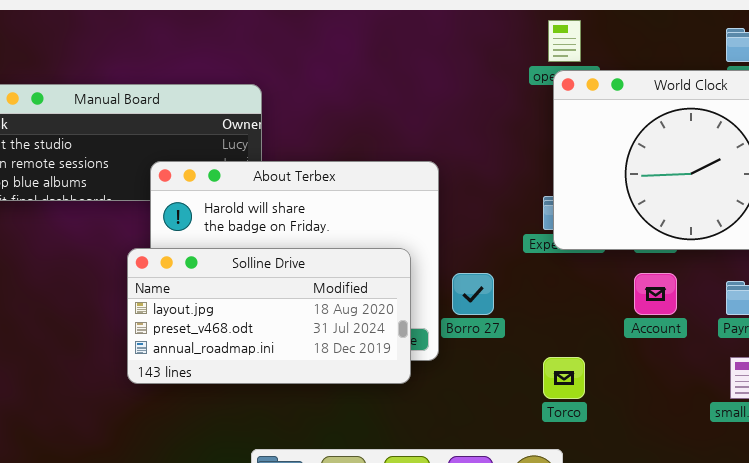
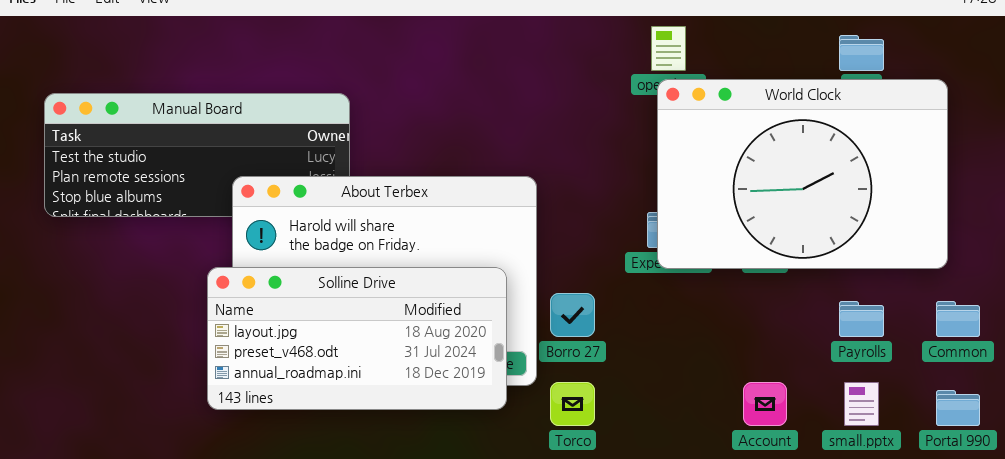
Account: [634,273,677,315] -> [743,382,787,426], moved
Torco: [543,357,585,399] -> [550,382,595,426], moved

